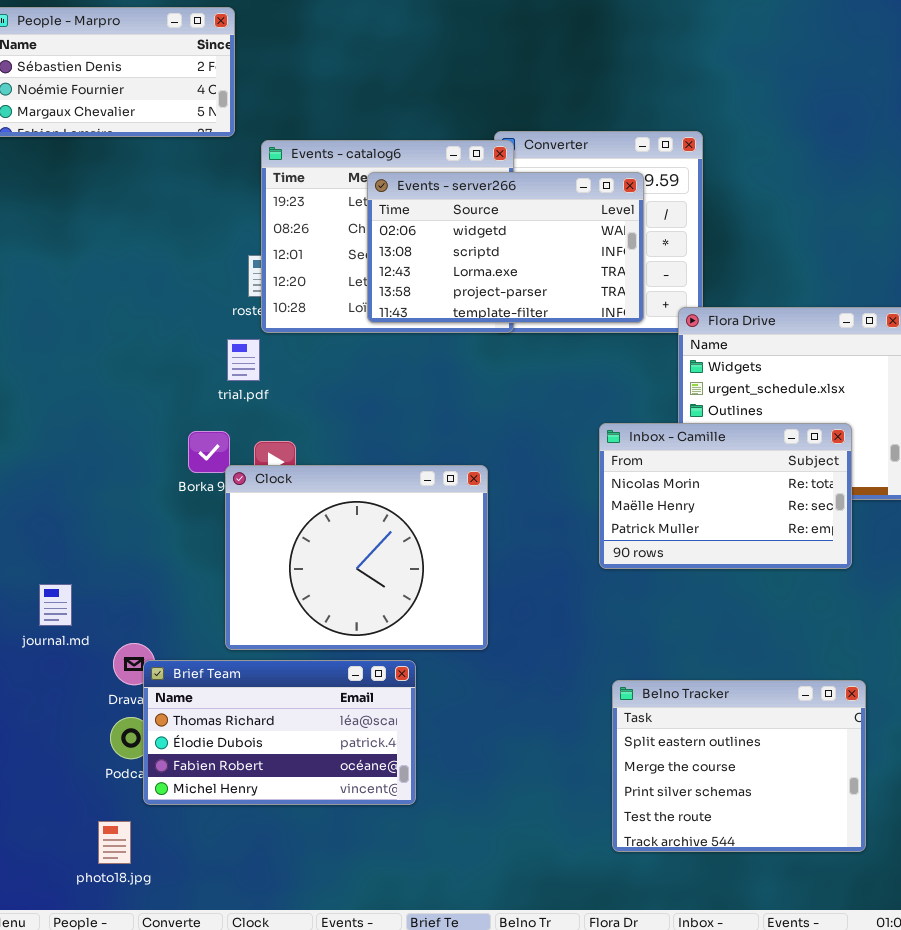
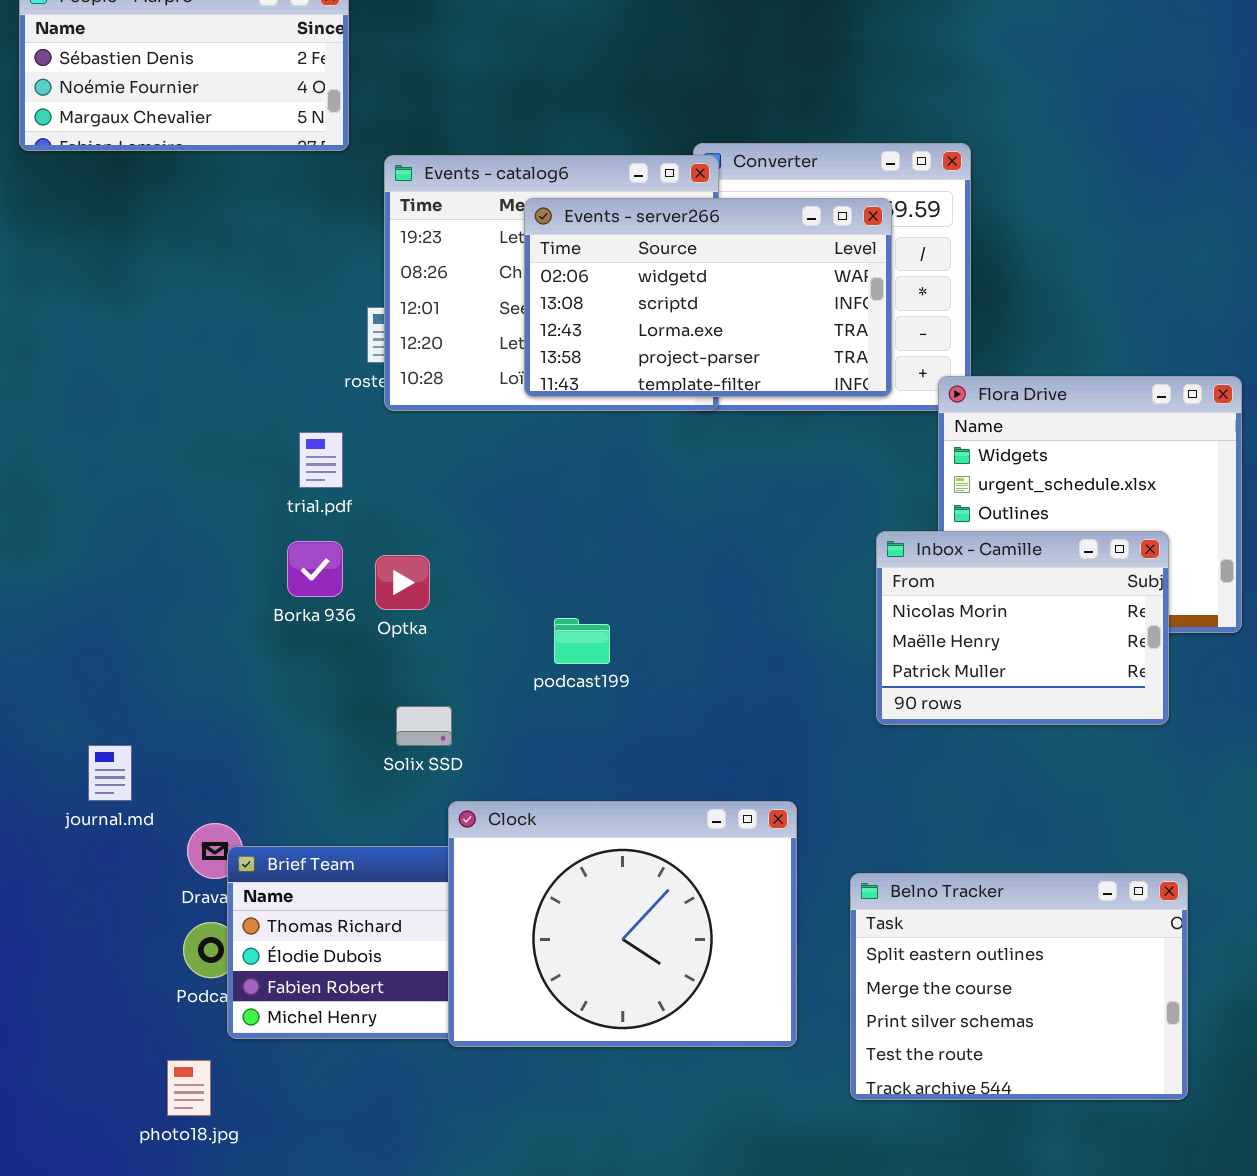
trial.pdf: [227,339,260,381] -> [299,432,343,488], moved
Inbox - Camille: [599,423,852,569] -> [876,531,1169,725], resized
Clock: [225,465,488,650] -> [448,801,797,1047], moved

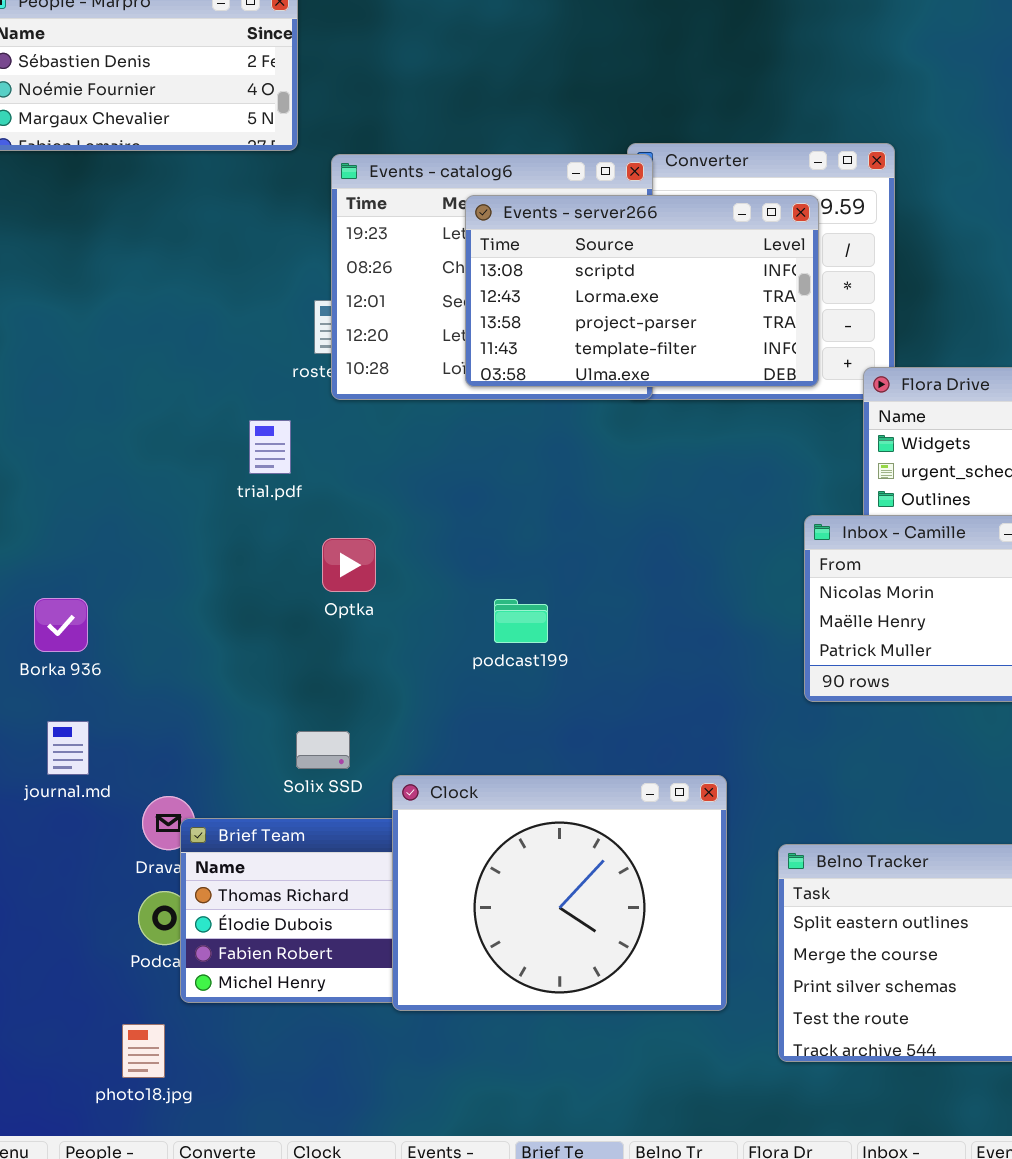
Events - server266: [524,198,892,397] -> [465,195,819,387], scrolled down 1 row
Borka 936: [287,541,343,597] -> [34,598,88,652], moved
Solix SSD: [396,706,452,746] -> [296,731,350,769], moved

